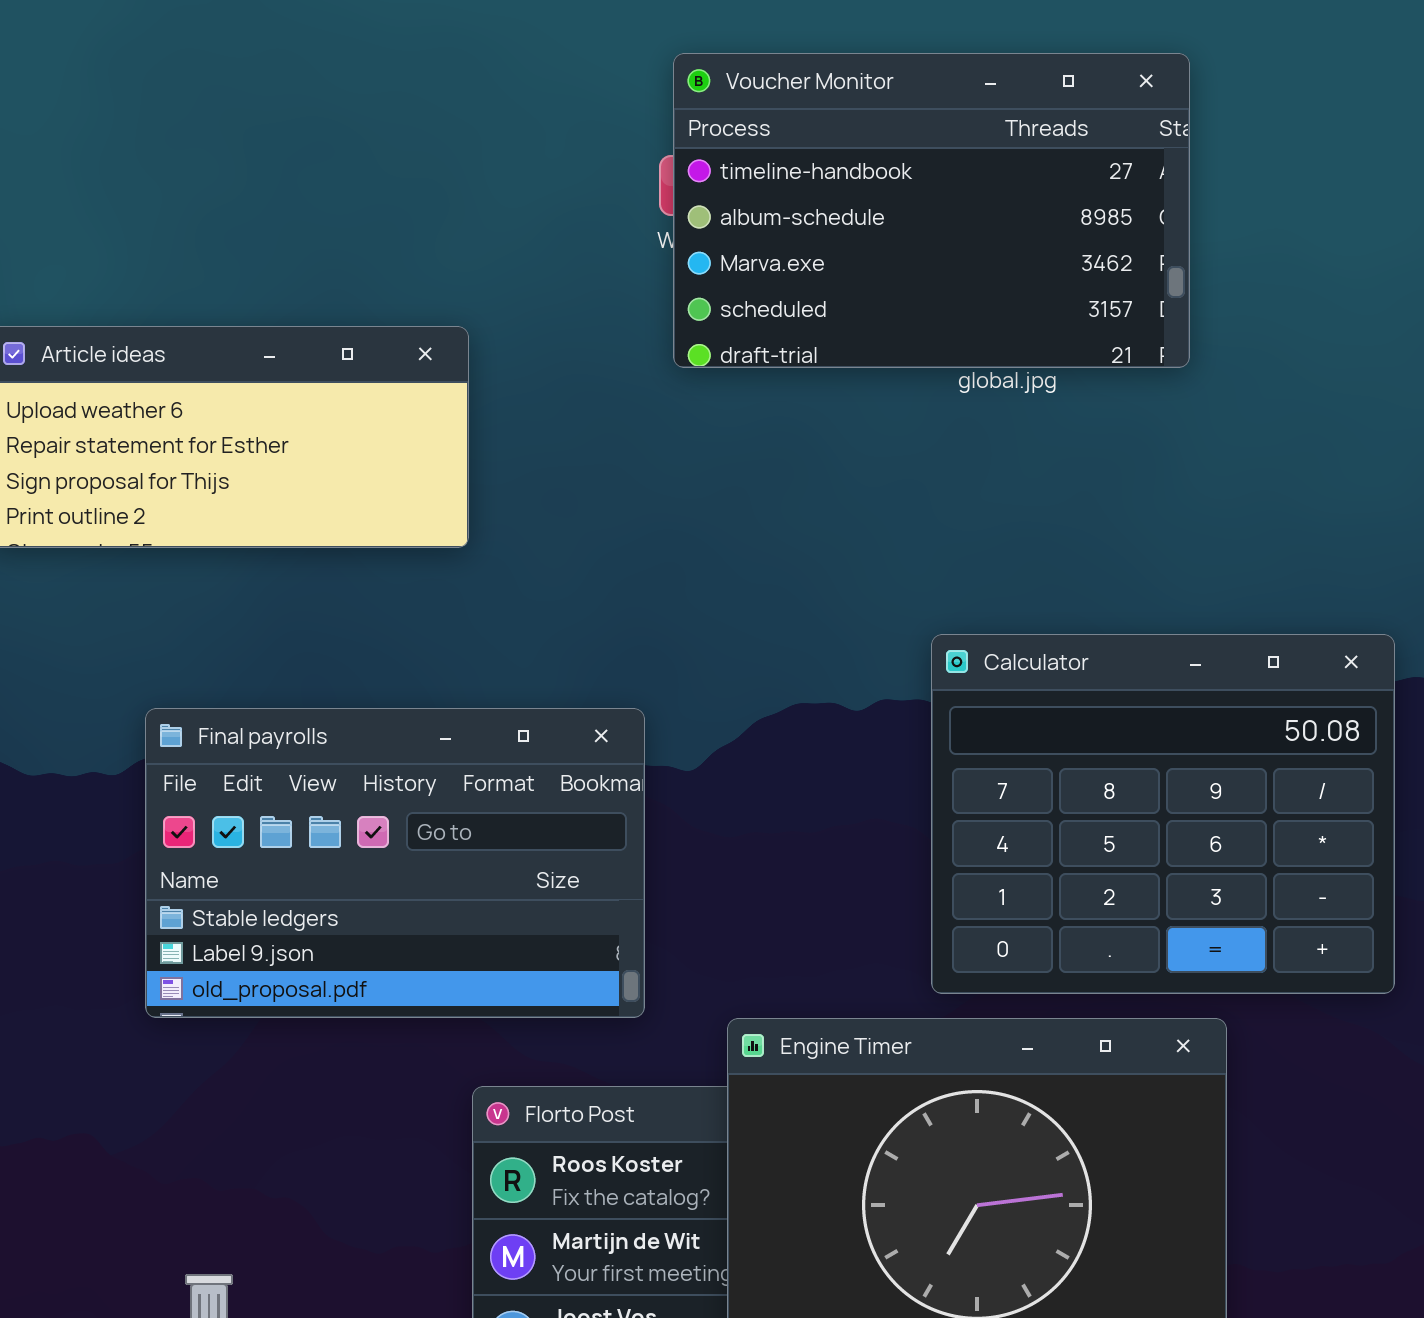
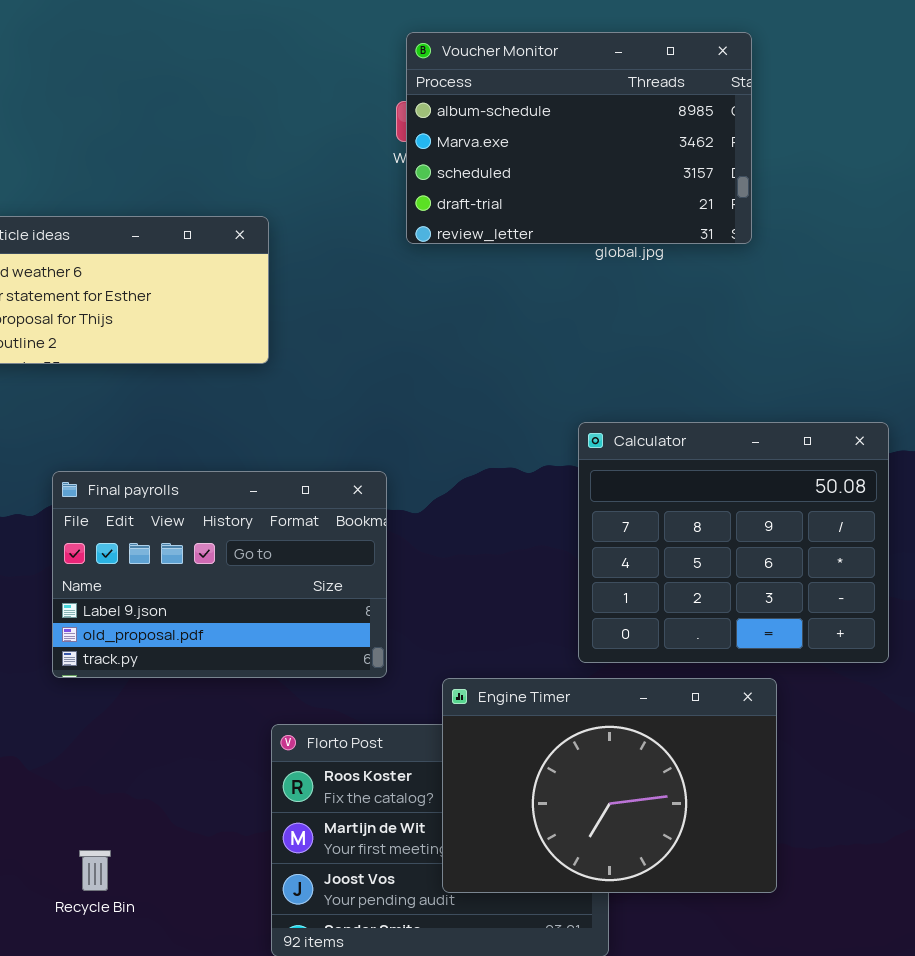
Voucher Monitor: [673,53,1190,368] -> [406,32,752,244], scrolled down 1 row
Final payrolls: [145,708,645,1018] -> [52,471,387,678], scrolled down 1 row

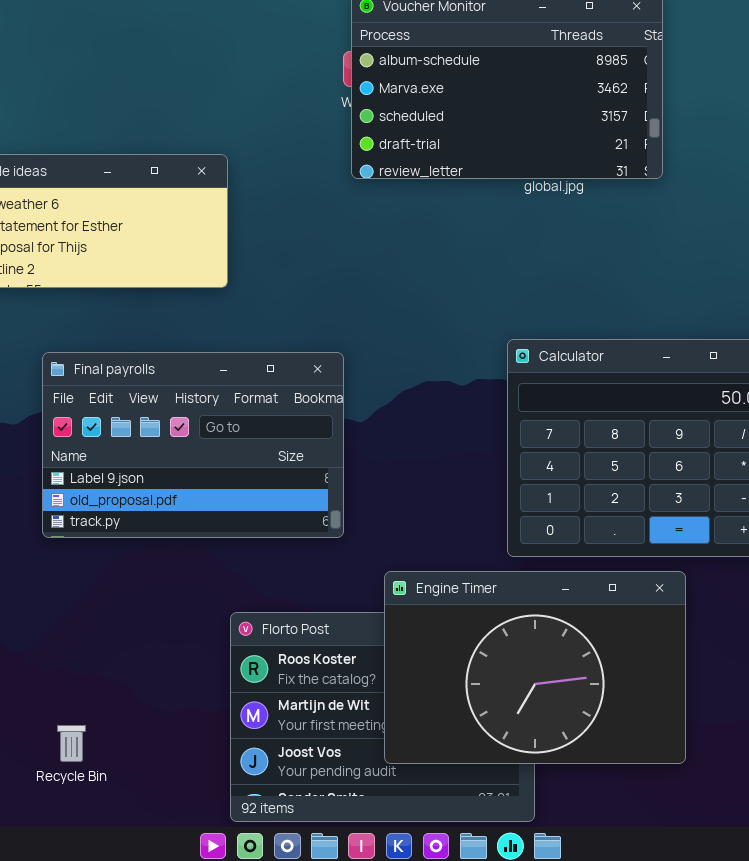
Final payrolls: [52,471,387,678] -> [42,352,344,538], moved

